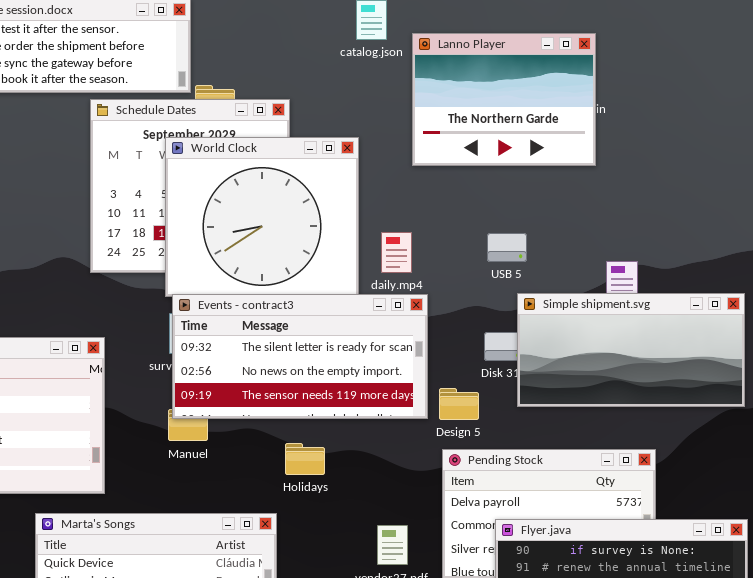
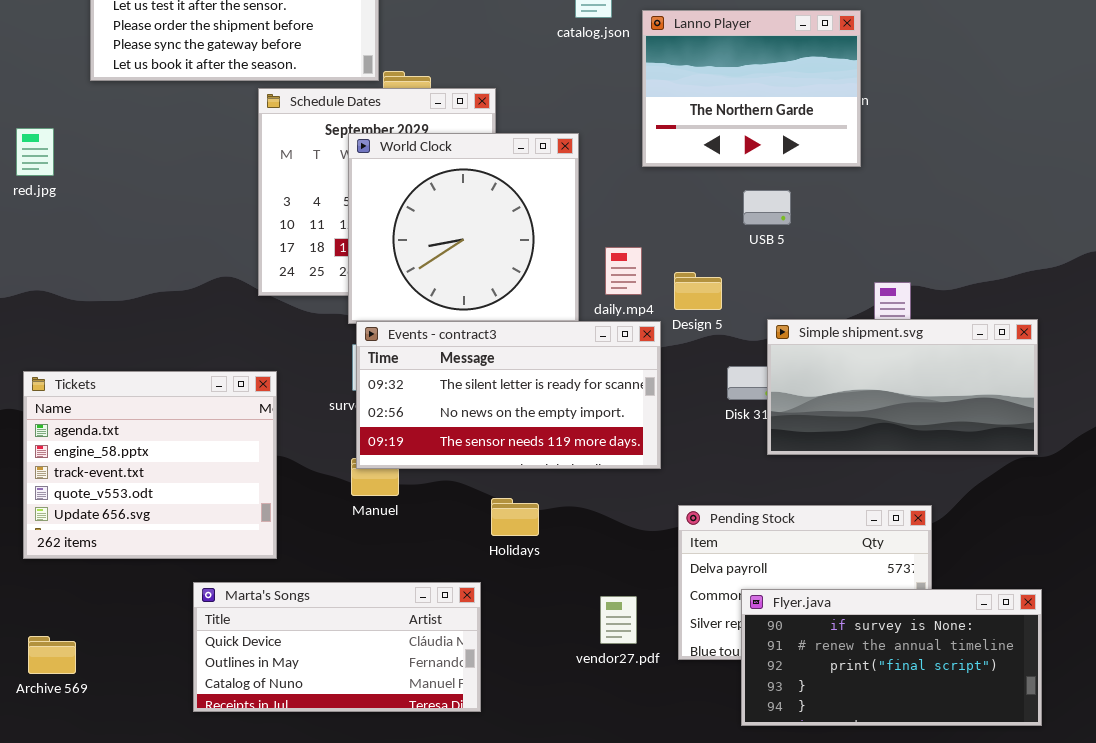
USB 5: [487,233,527,262] -> [743,190,791,225], moved
Design 5: [439,388,479,420] -> [674,272,722,310], moved

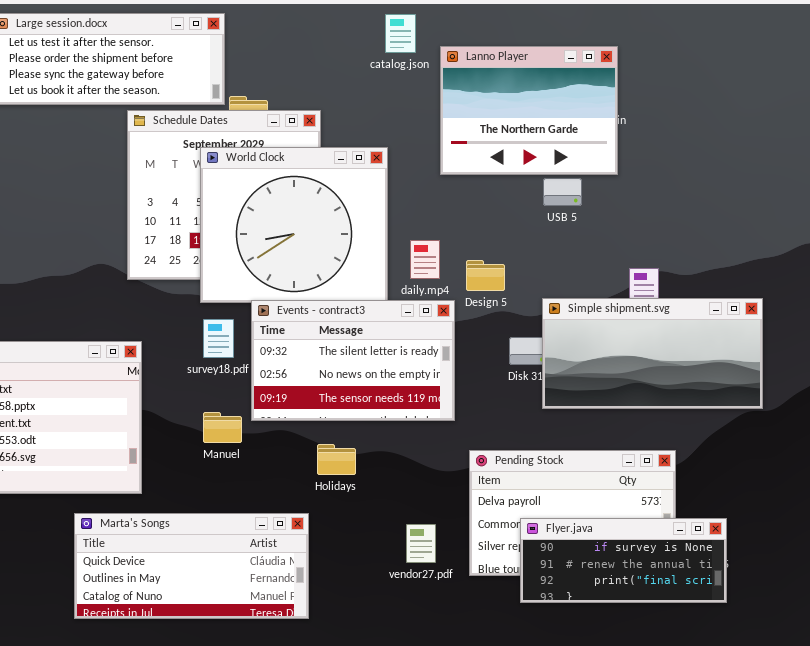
USB 5: [743,190,791,225] -> [543,178,582,206], moved
Events - contract3: [356,321,661,469] -> [251,300,455,421], resized
Flyer.java: [741,589,1042,726] -> [520,518,727,603], resized

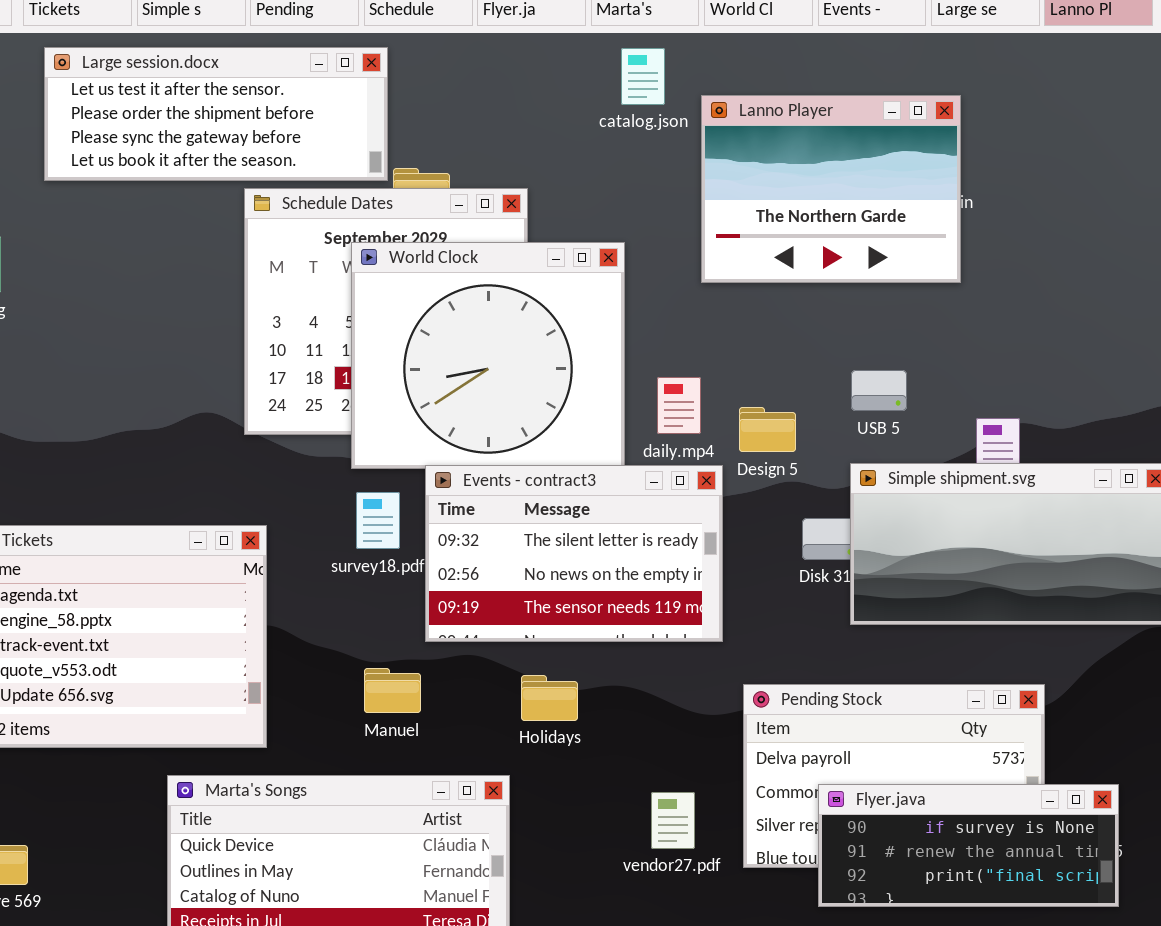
USB 5: [543,178,582,206] -> [851,370,907,411], moved
Manuel: [203,412,242,443] -> [364,668,421,713], moved

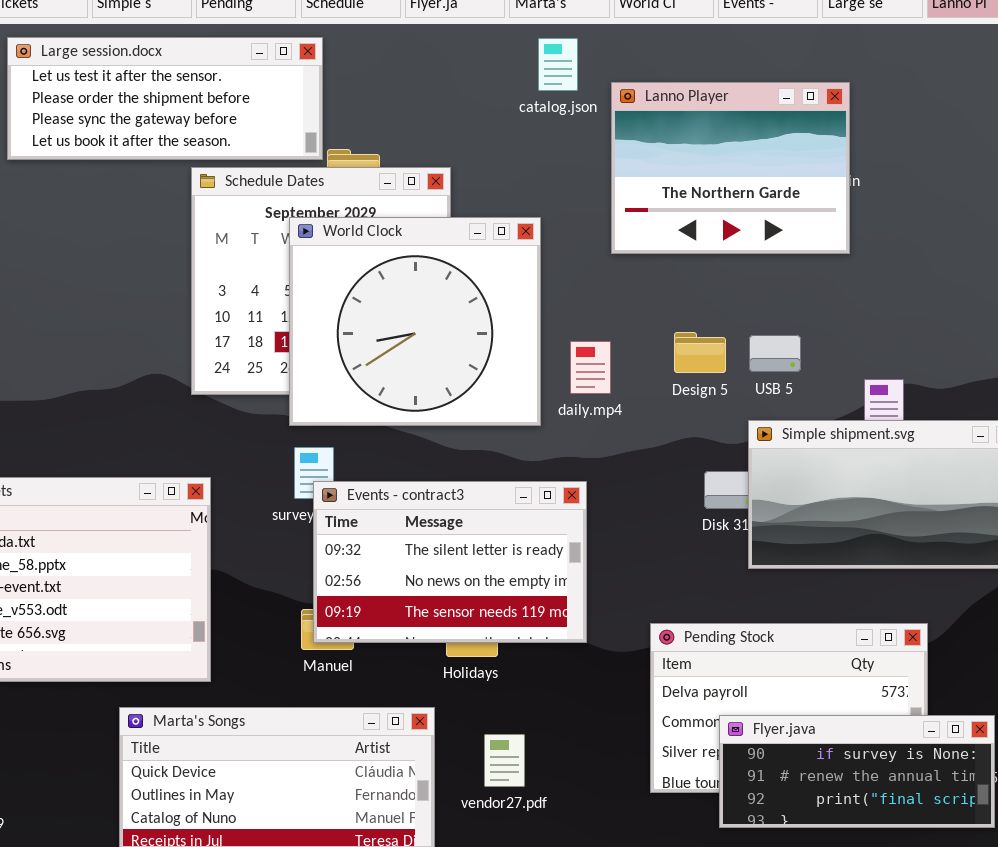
Design 5: [739,407,796,452] -> [674,332,726,373], moved
Events - contract3: [425,465,723,642] -> [313,481,587,643], moved
vendor27.pdf: [651,792,695,849] -> [484,734,525,787], moved

